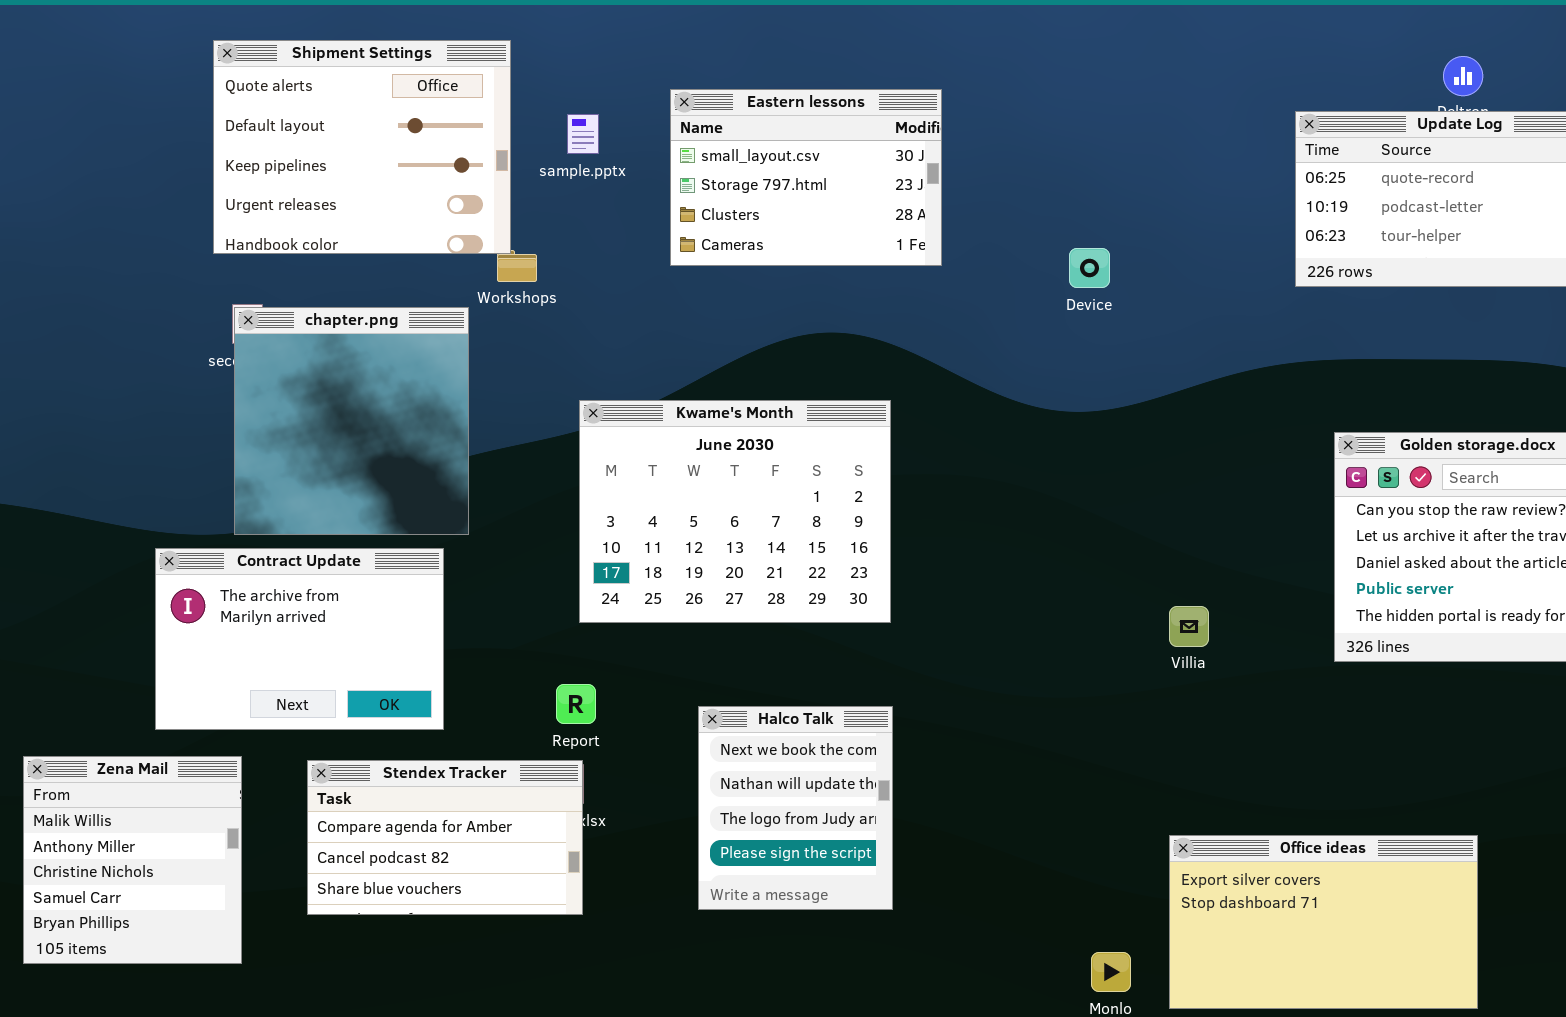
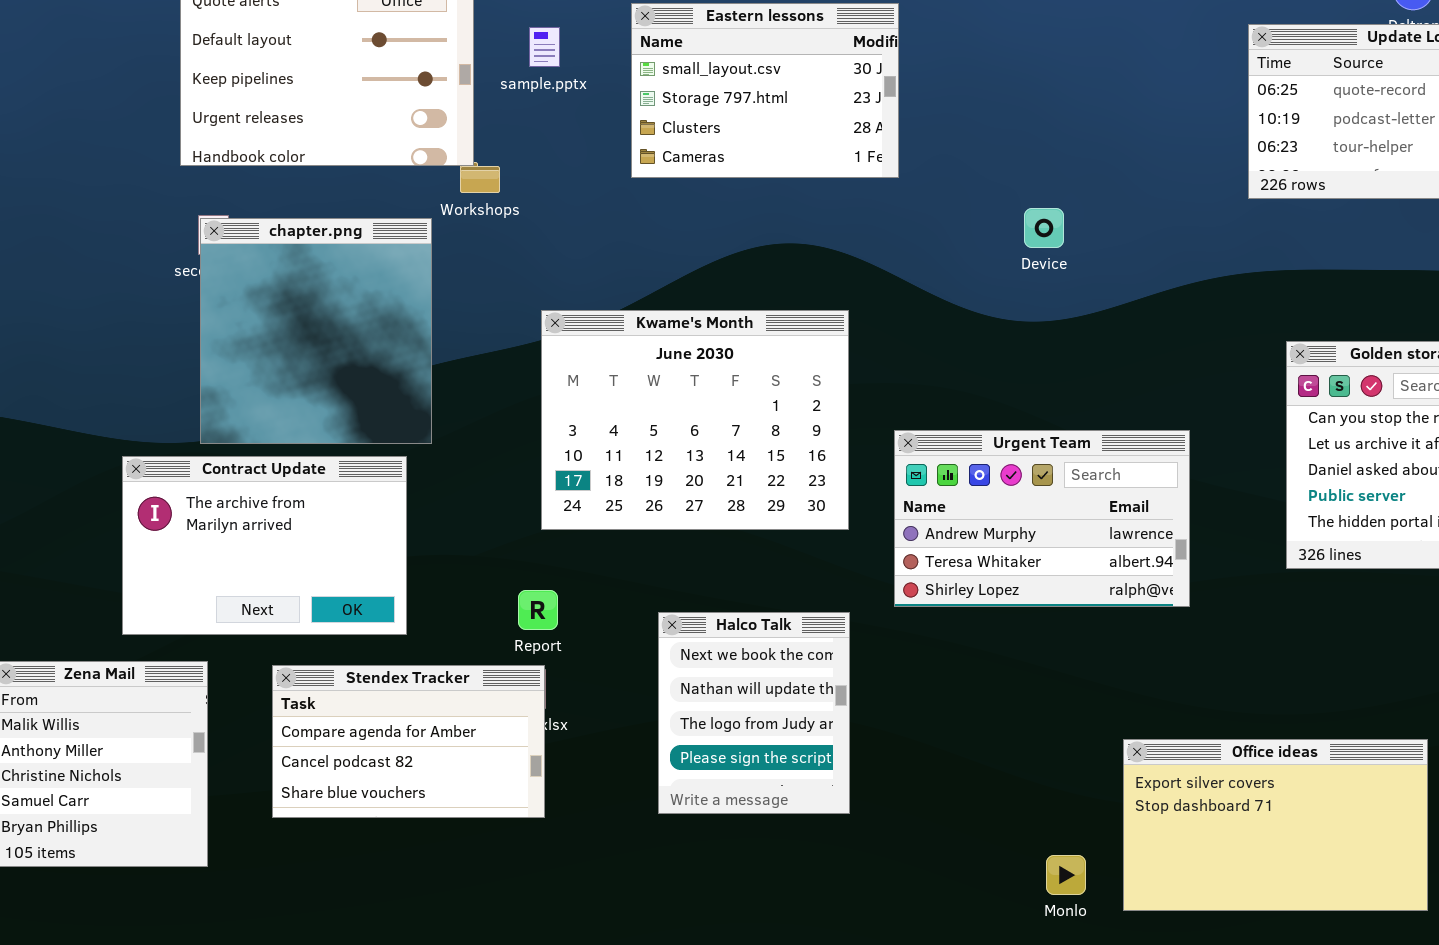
Device: [1069,248,1110,288] -> [1024,208,1064,248], moved
Urgent Team: none -> [894,430,1190,607], opened

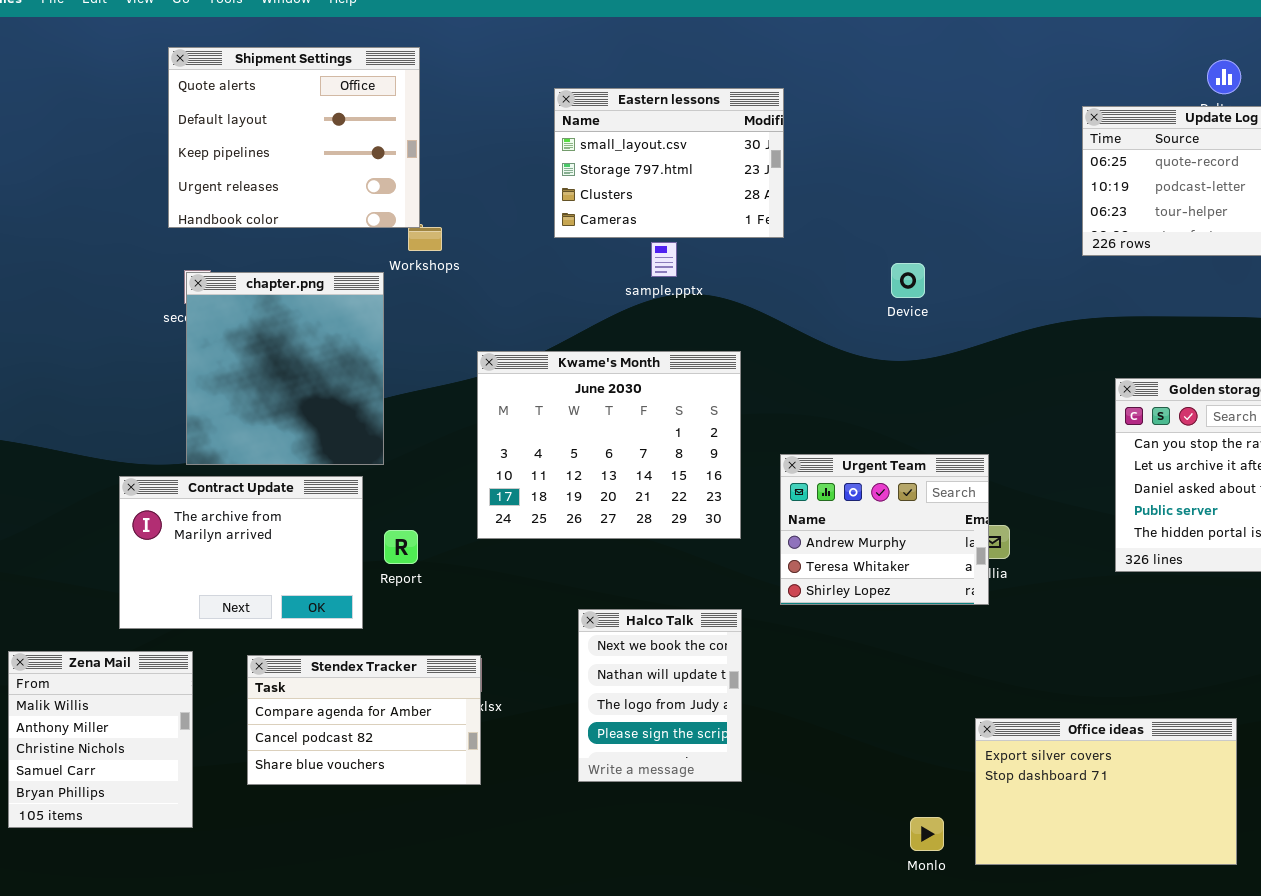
sample.pptx: [529,27,560,67] -> [651,242,677,277], moved
Urgent Team: [894,430,1190,607] -> [780,454,989,605], resized
Report: [518,590,558,630] -> [384,530,418,564], moved

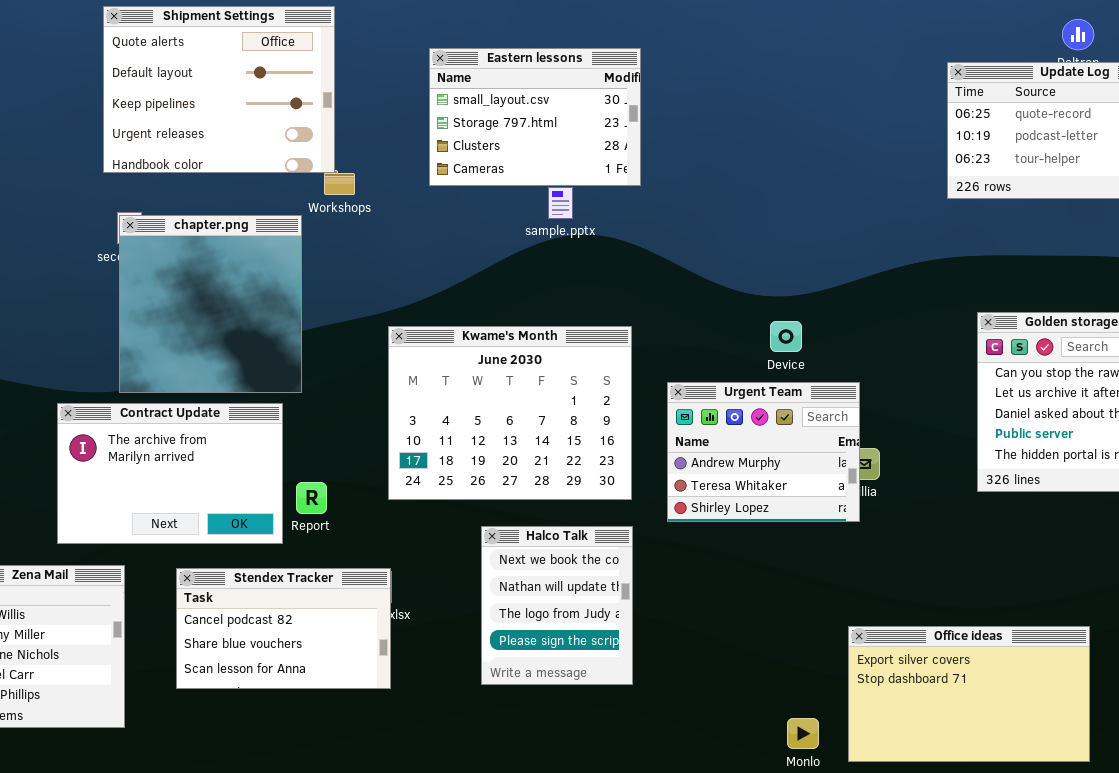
Eastern lessons: [554,88,784,238] -> [429,48,641,186], moved
Device: [891,263,925,298] -> [770,321,802,352], moved
Kwame's Month: [477,351,741,539] -> [388,326,632,500], moved
Report: [384,530,418,564] -> [296,482,327,514], moved
Stendex Tracker: [247,655,481,785] -> [176,568,391,689], scrolled down 1 row

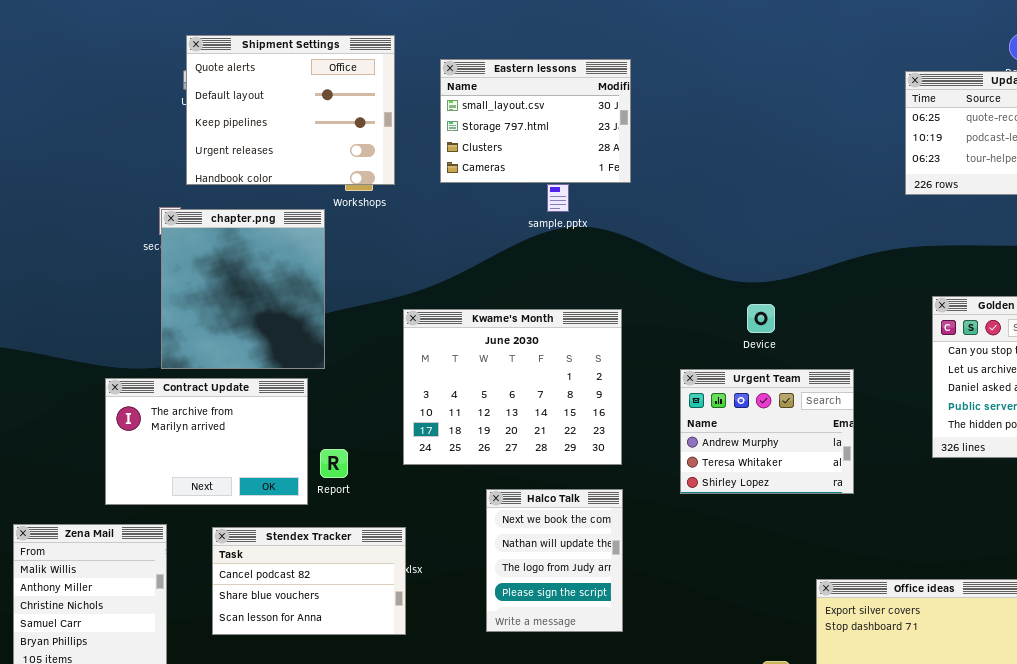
Shipment Settings: [103,6,335,173] -> [186,35,395,185], moved
Urgent Team: [667,382,860,522] -> [680,369,854,494], moved

